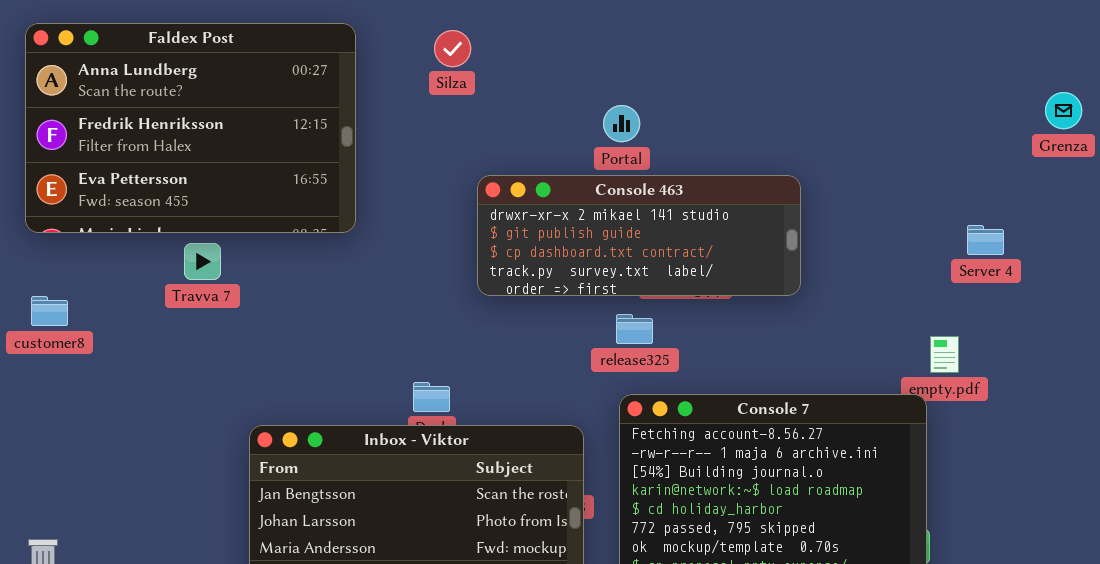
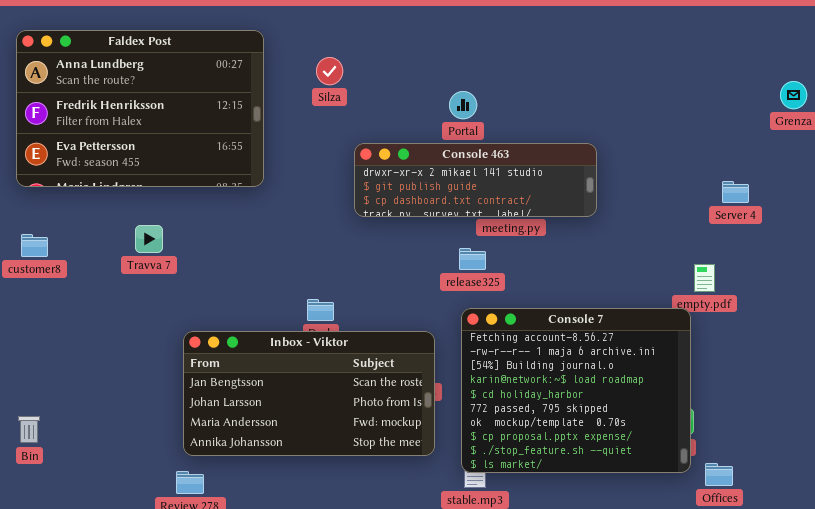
Silza: [434,30,471,67] -> [316,57,343,85], moved
Console 463: [477,175,801,296] -> [354,143,597,217], resized
Travva 7: [184,243,221,280] -> [135,225,163,253], moved

